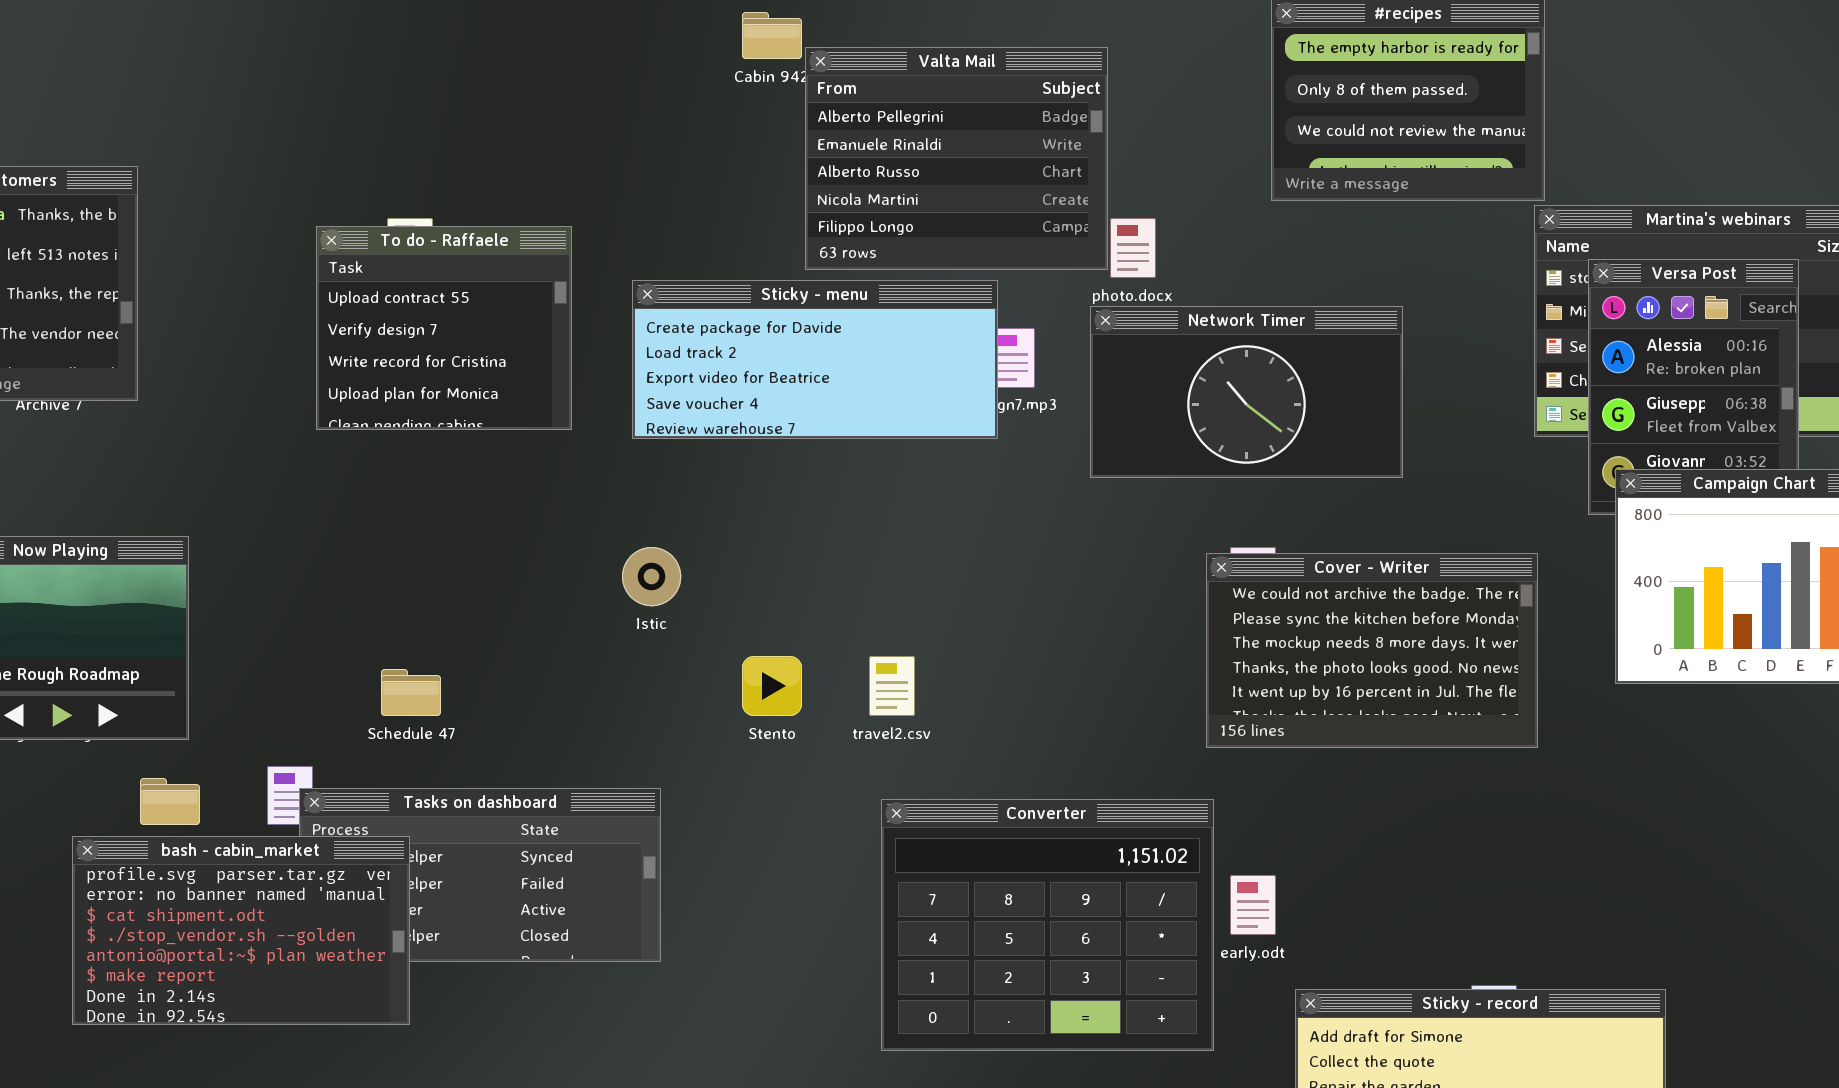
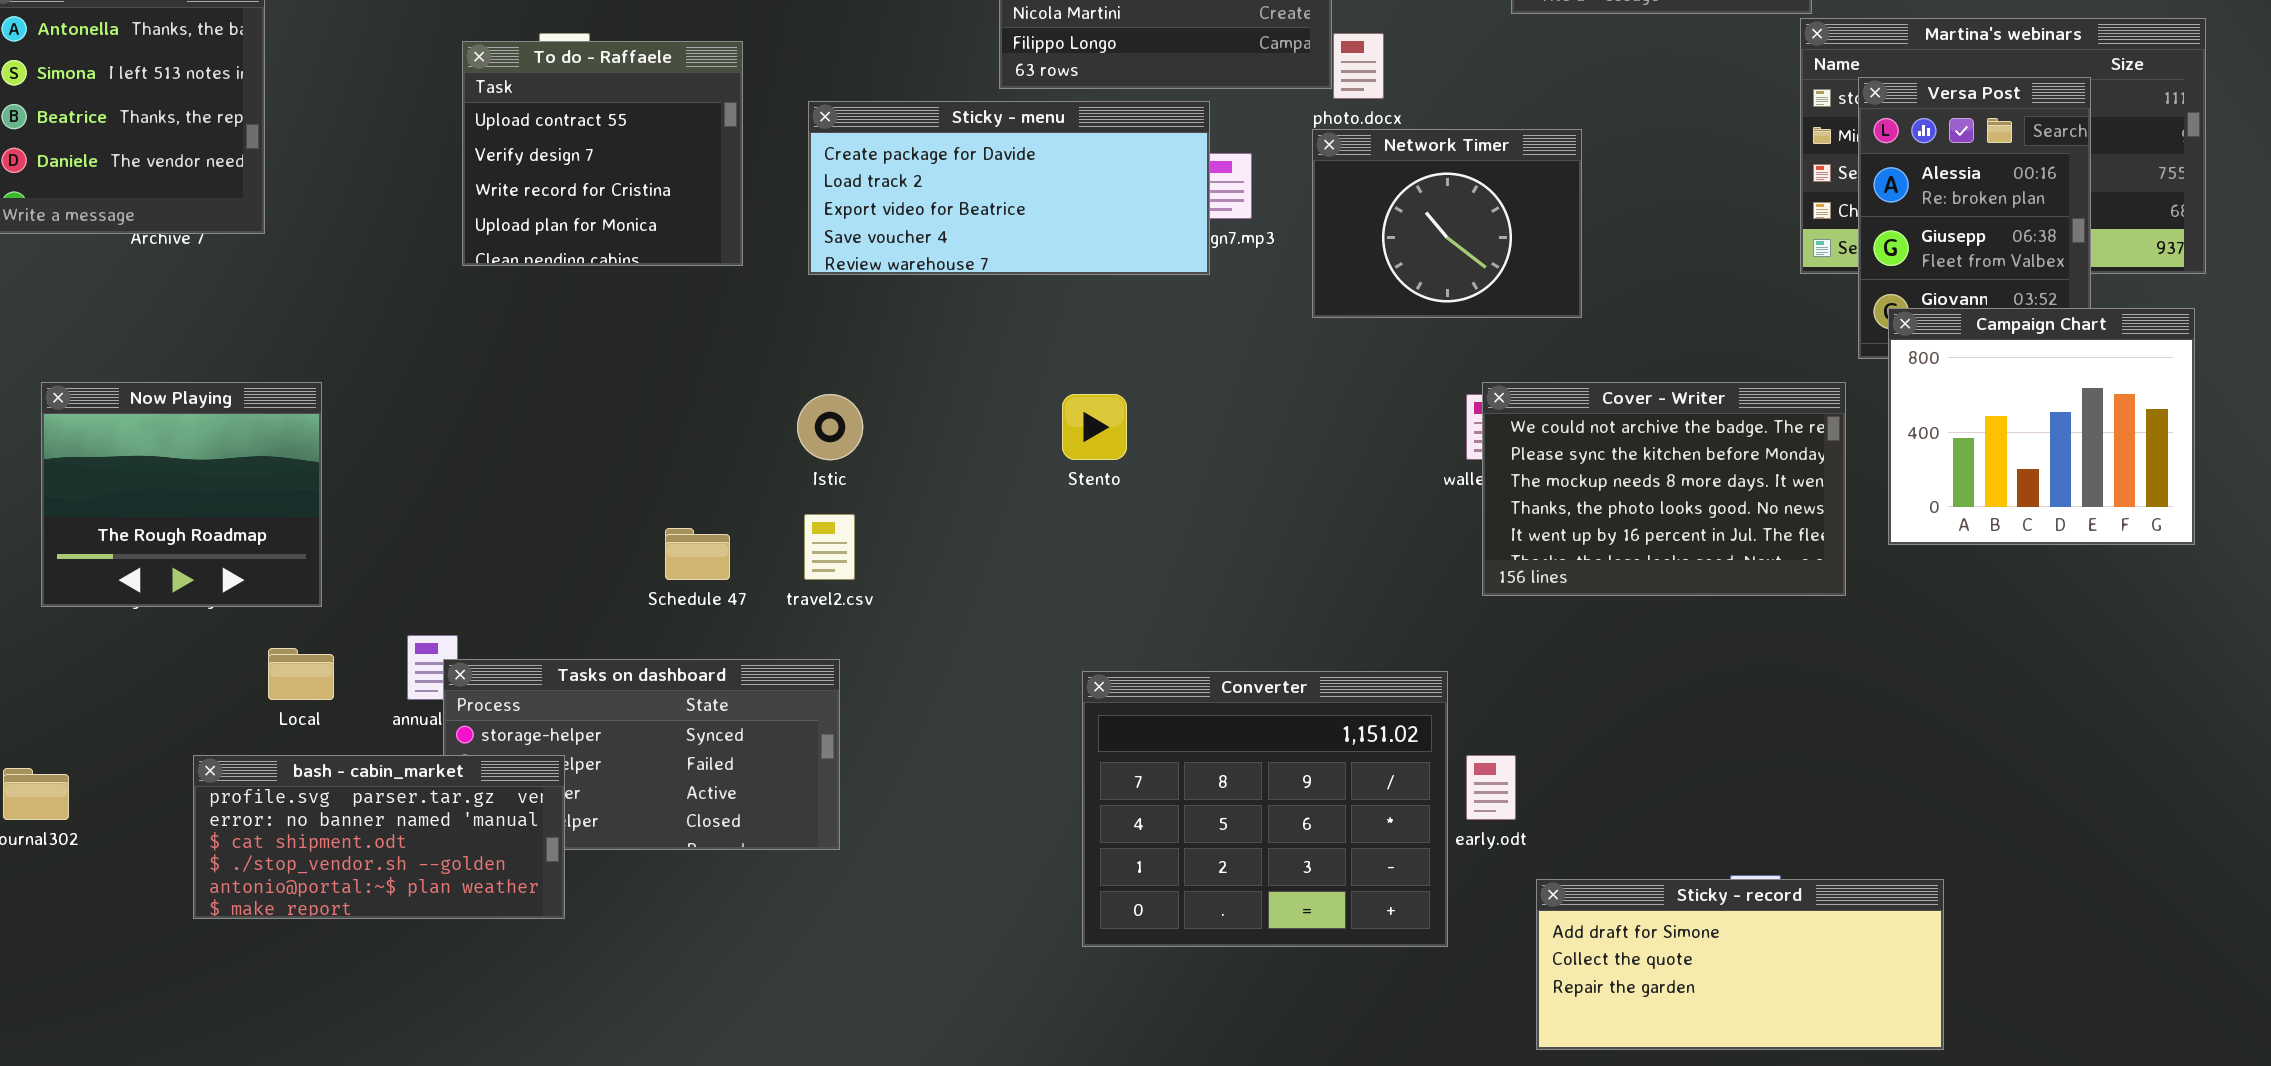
Network Timer: [1090,306,1403,478] -> [1312,129,1582,318], resized
Cover - Writer: [1206,553,1538,748] -> [1482,382,1846,596], moved
Stento: [742,656,802,716] -> [1062,394,1127,460], moved
travel2.csv: [869,656,915,716] -> [804,514,855,580], moved
Schedule 47: [381,669,441,716] -> [665,528,730,580], moved
bash - cabin_market: [72,836,410,1025] -> [193,755,565,919], resized

